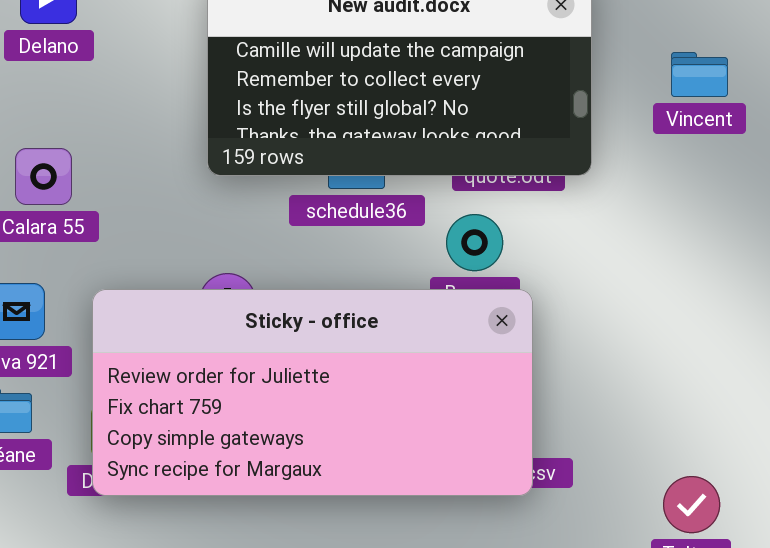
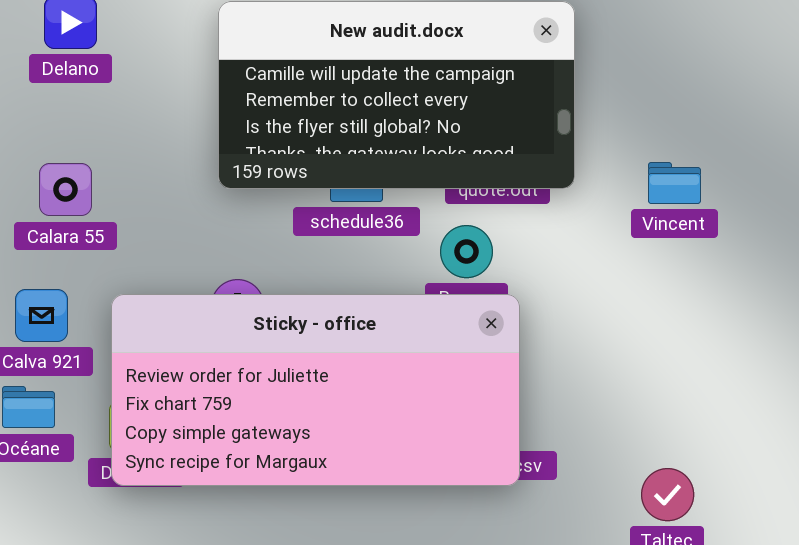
Vincent: [671,52,728,97] -> [648,162,701,204], moved

